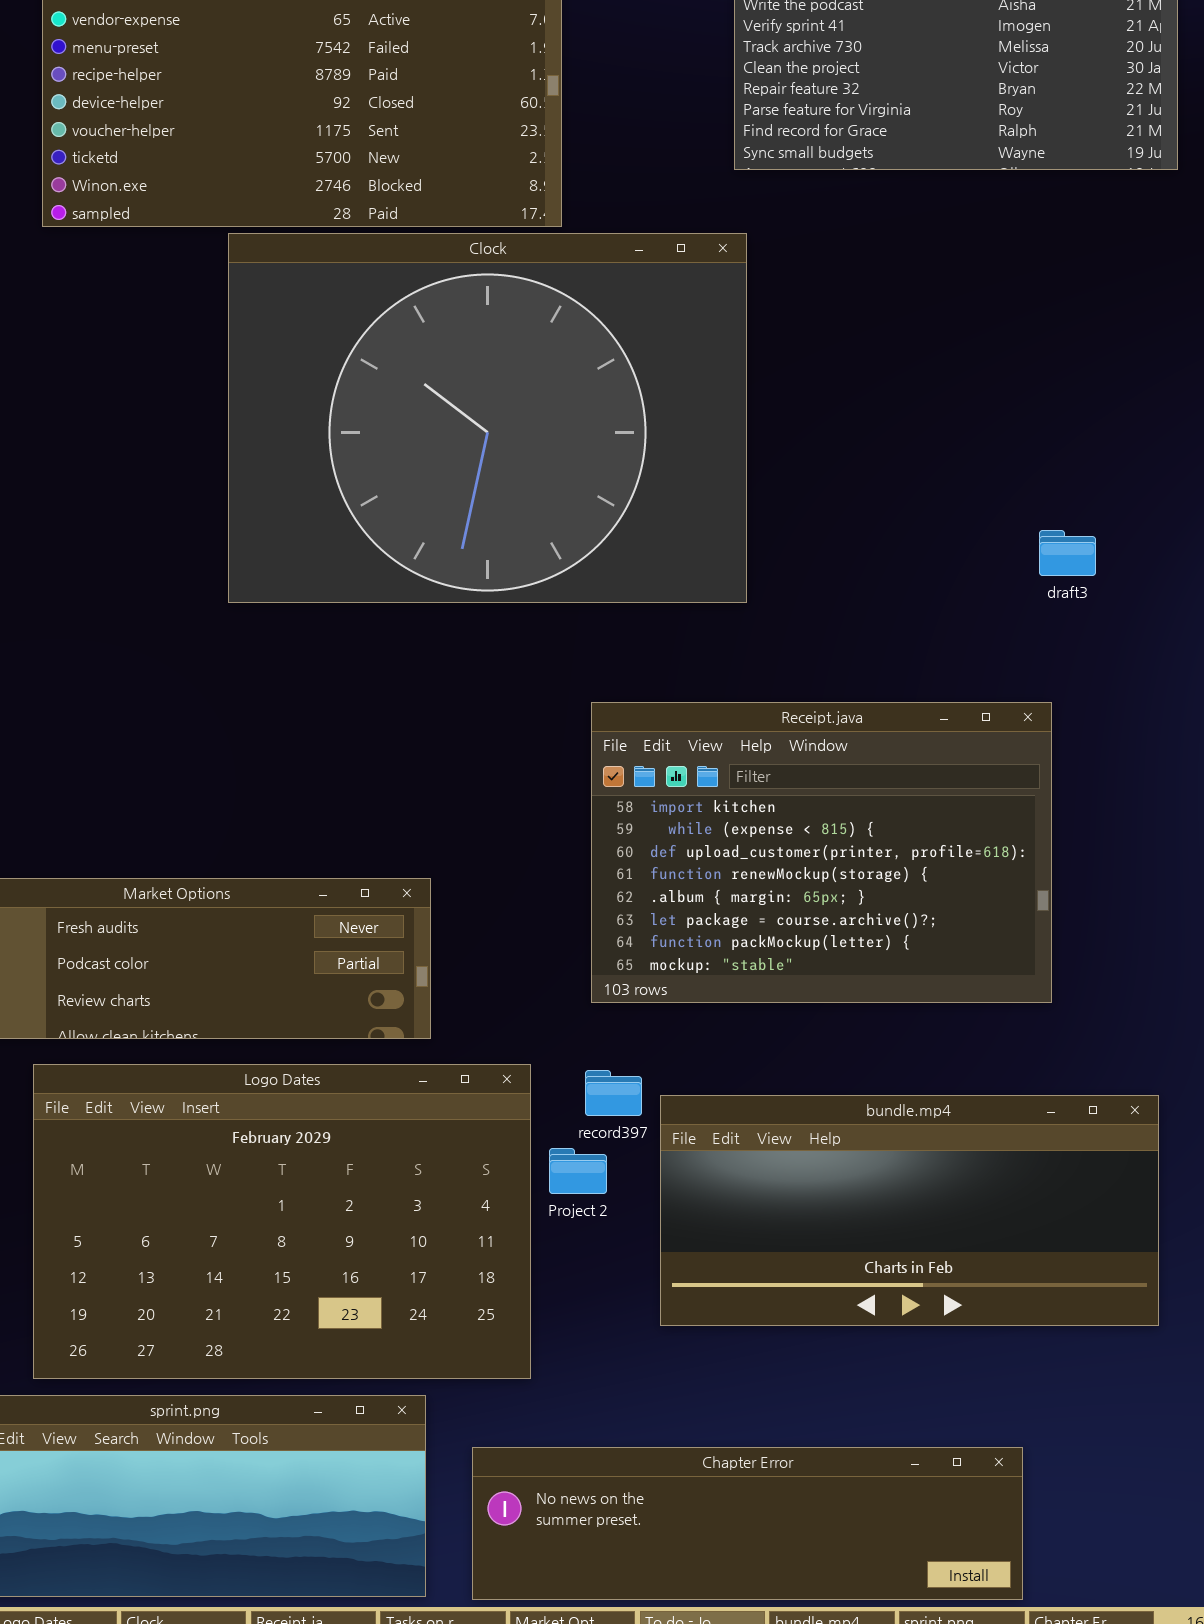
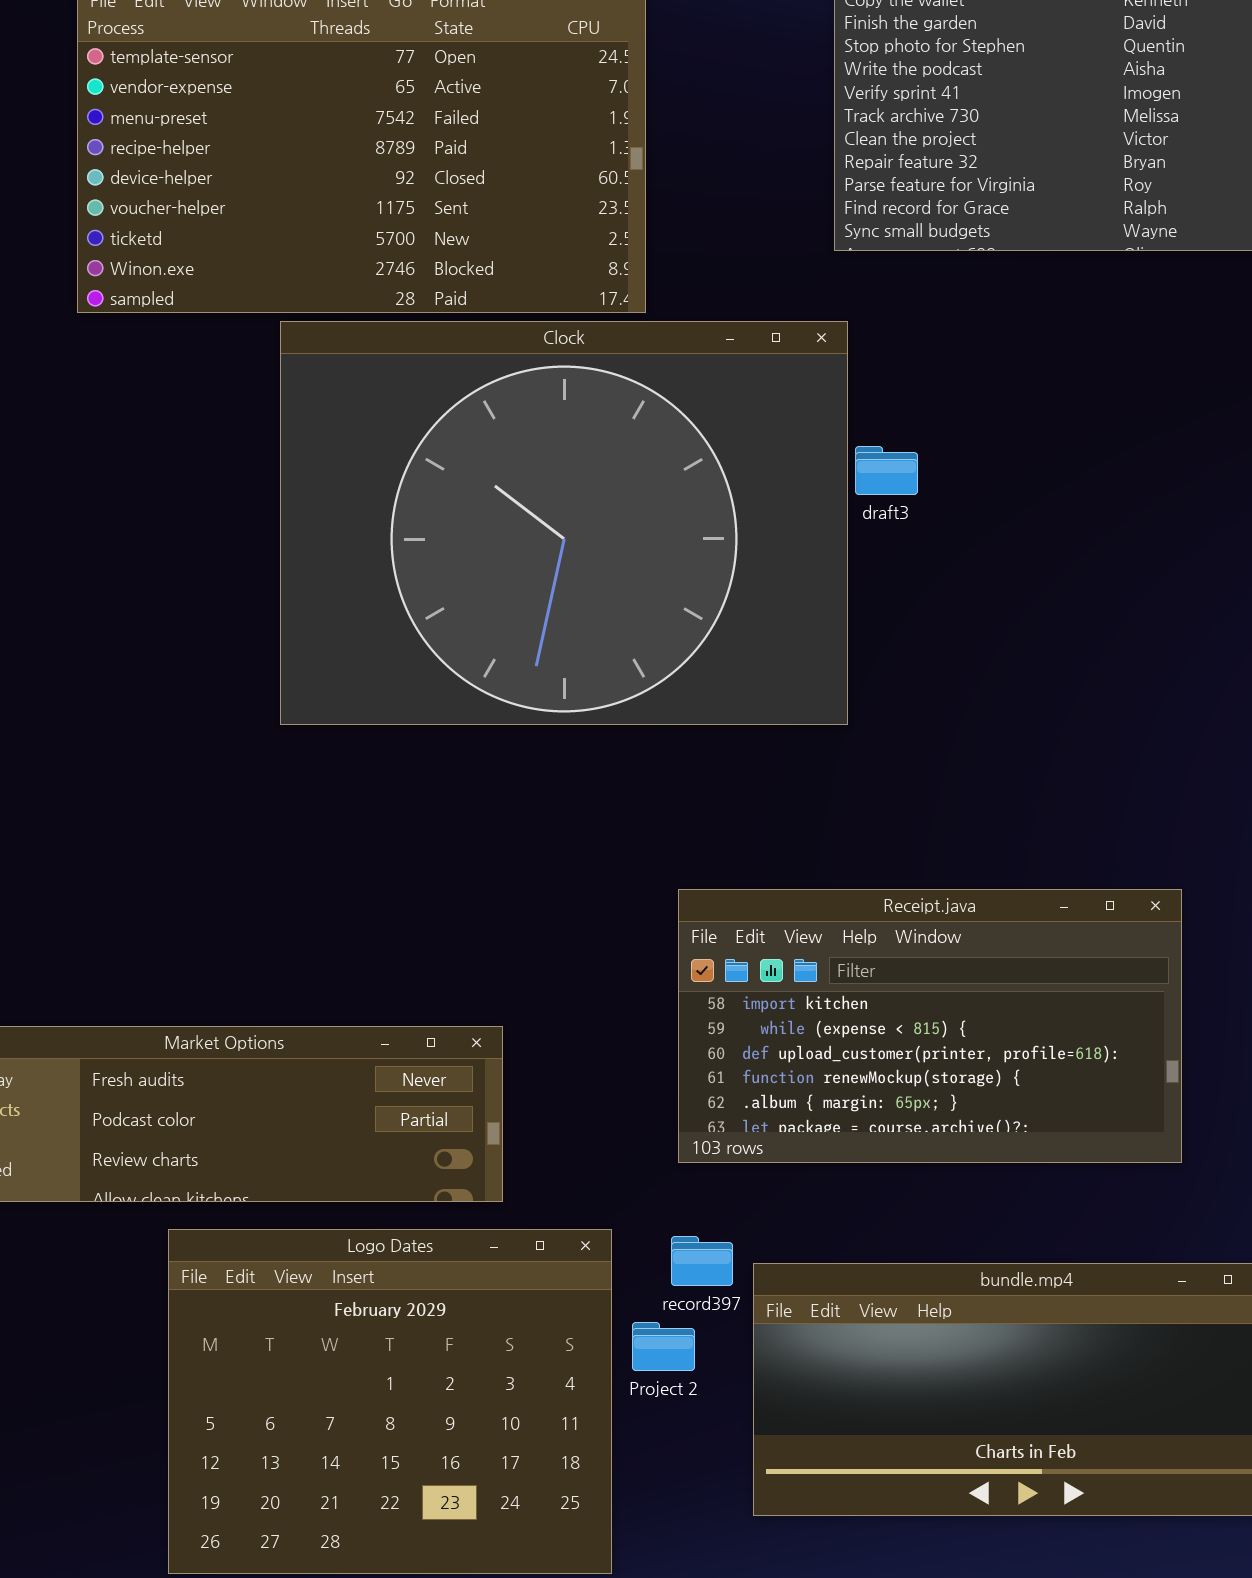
draft3: [1039,530,1096,576] -> [855,446,918,495], moved
Receipt.java: [591,702,1052,1003] -> [678,889,1182,1163], resized
Logo Dates: [33,1064,531,1379] -> [168,1229,612,1574], resized

